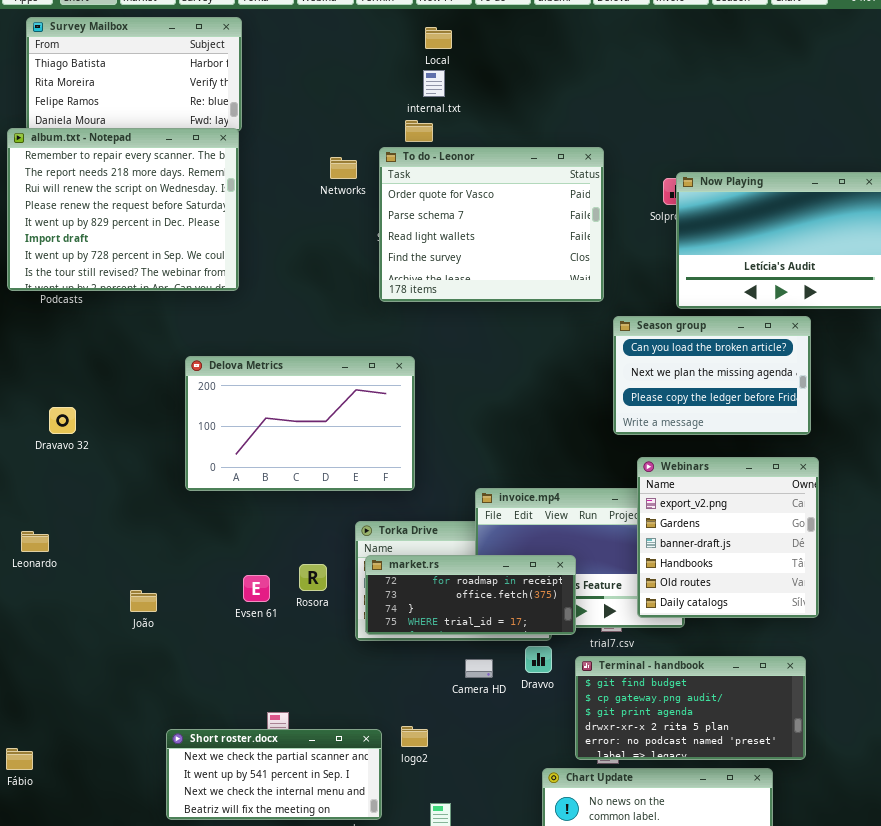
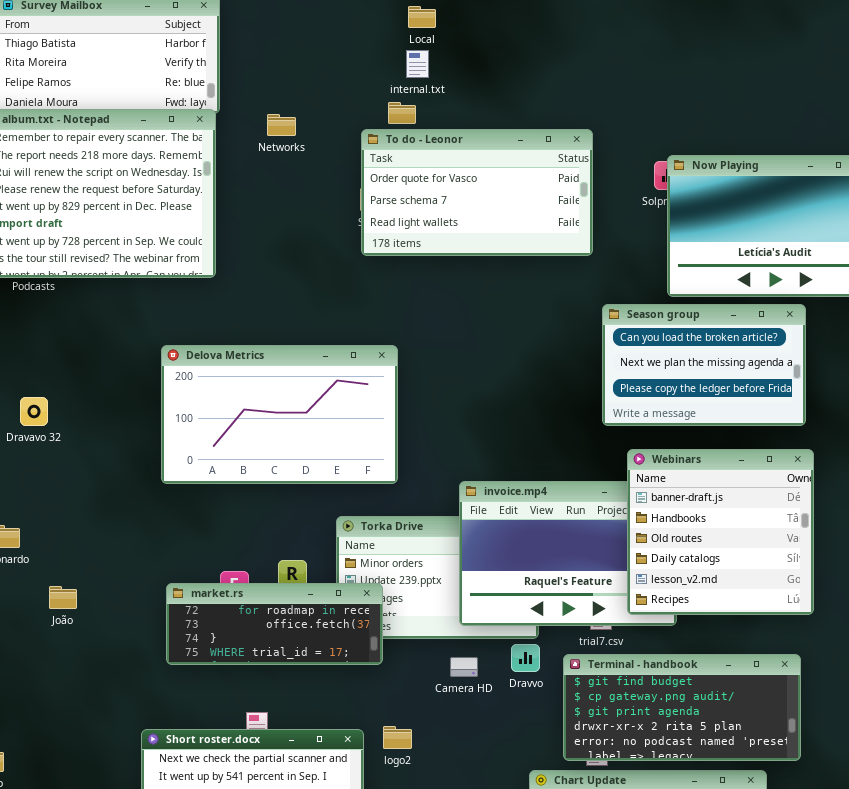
To do - Leonor: [379,147,604,302] -> [361,129,593,256], resized
Networks: [330,157,357,179] -> [267,114,296,136], moved
Webinars: [637,457,819,618] -> [627,449,814,615], scrolled down 2 rows
market.rs: [365,555,576,635] -> [166,583,383,665], moved
João: [130,590,157,612] -> [49,586,77,609], moved

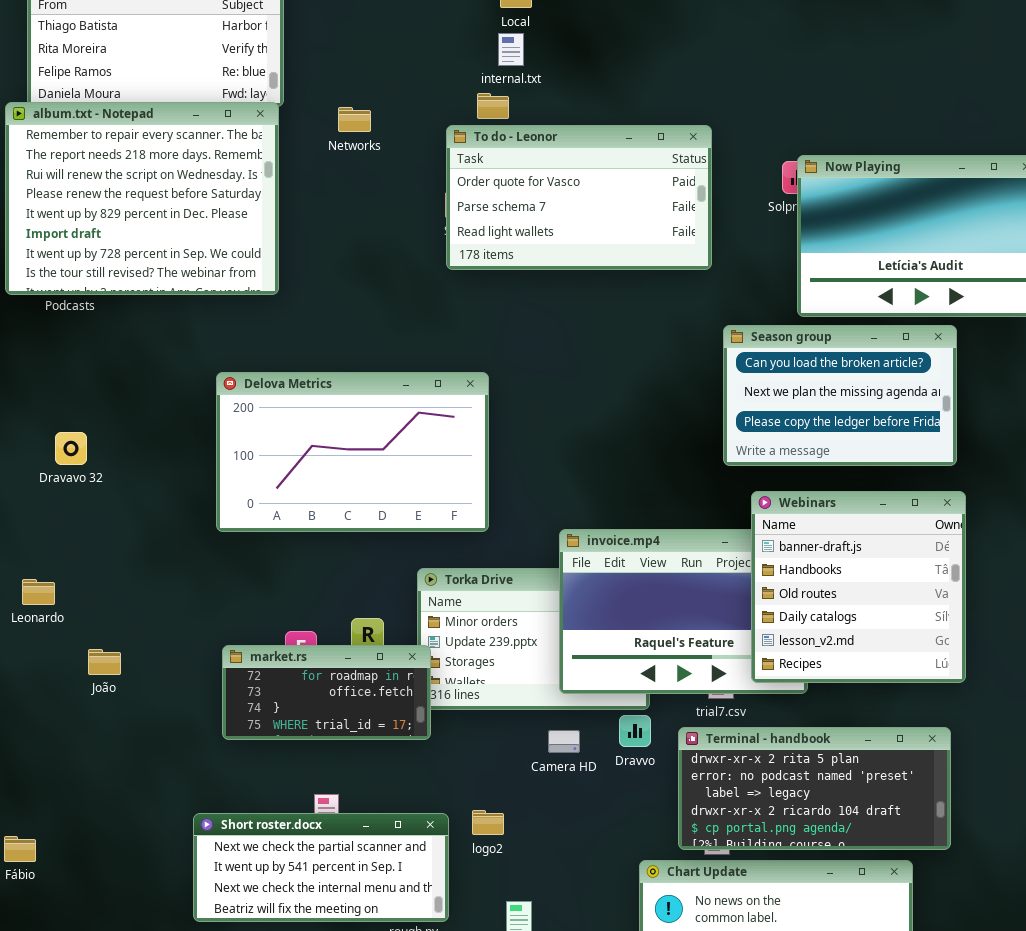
market.rs: [166,583,383,665] -> [222,645,431,740], resized
Terminal - handbook: [563,654,801,761] -> [678,727,951,850], scrolled down 3 rows

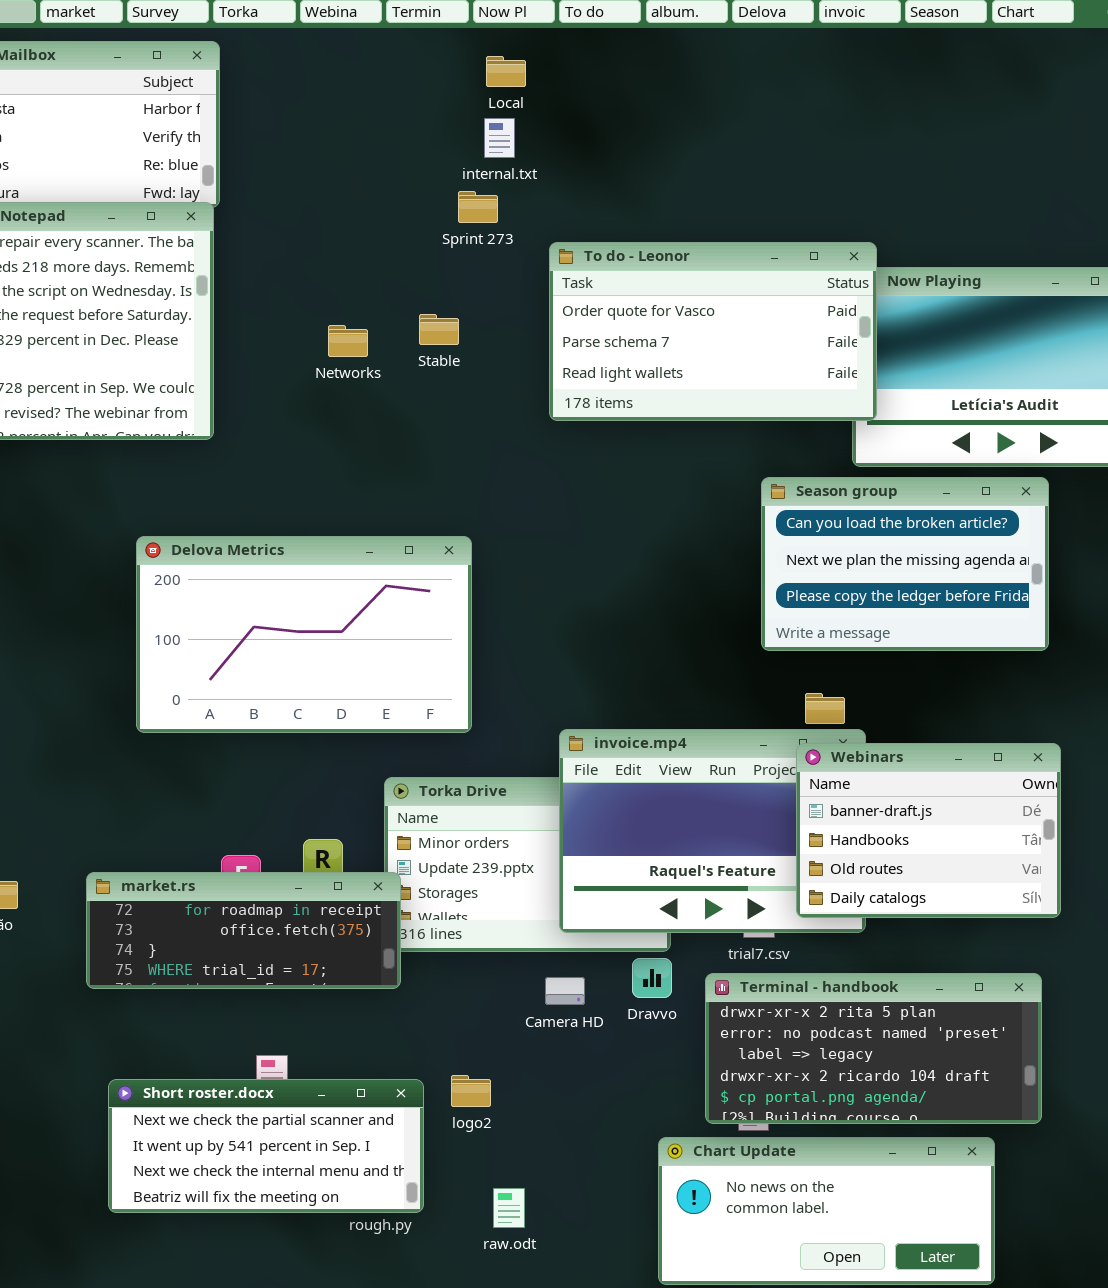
Networks: [338,107,371,132] -> [328,325,368,357], moved
To do - Leonor: [446,125,712,270] -> [549,242,877,421], moved
Webinars: [751,491,966,683] -> [796,743,1061,918], resized
market.rs: [222,645,431,740] -> [86,872,401,989], resized

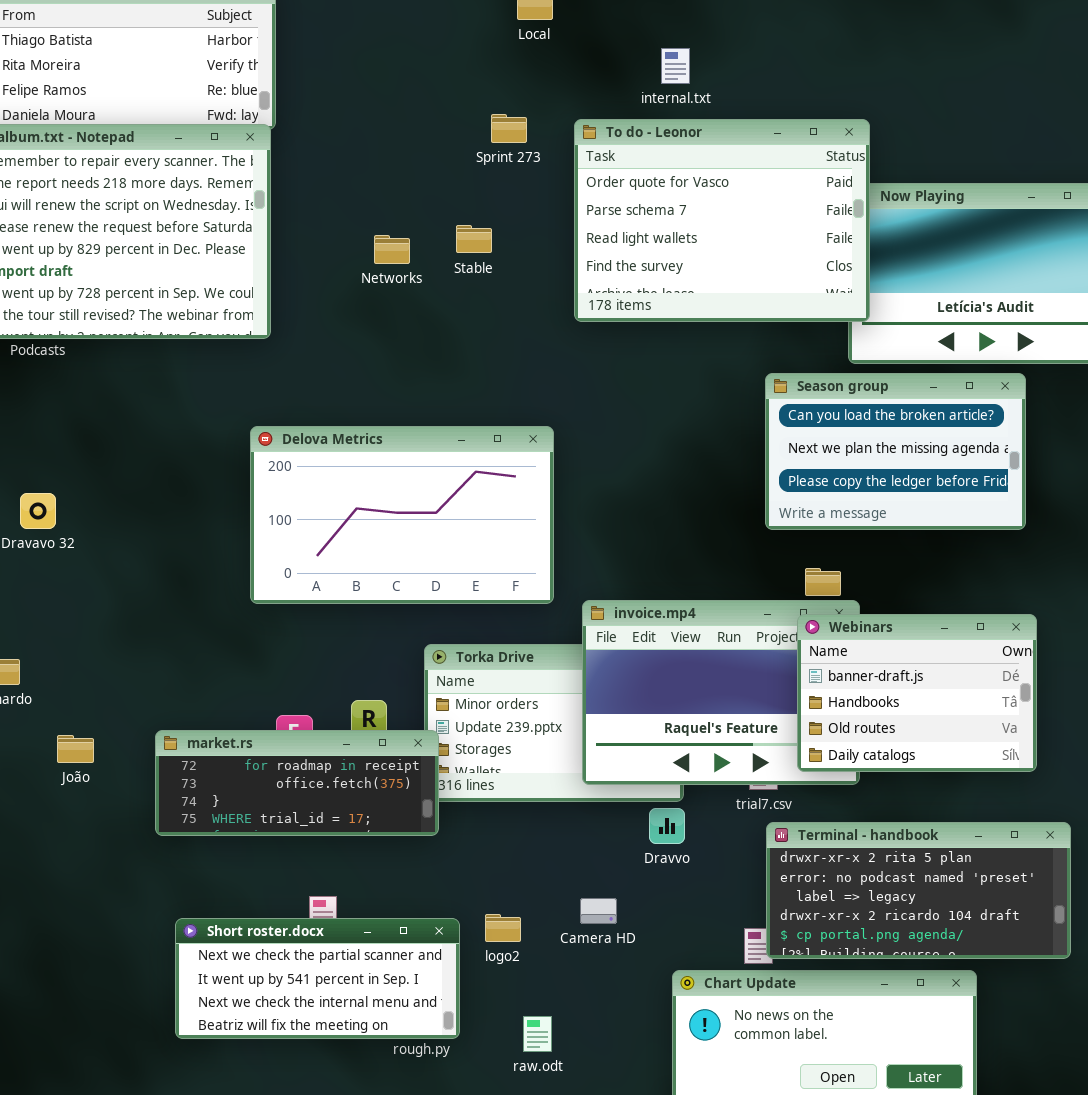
internal.txt: [484,118,515,158] -> [661,48,690,84], moved
To do - Leonor: [549,242,877,421] -> [574,119,870,322], resized
Delova Metrics: [136,536,472,733] -> [250,426,554,604], moved
Terminal - handbook: [705,973,1042,1124] -> [766,822,1071,959], moved
Camera HD: [545,977,585,1005] -> [580,898,617,924], moved

